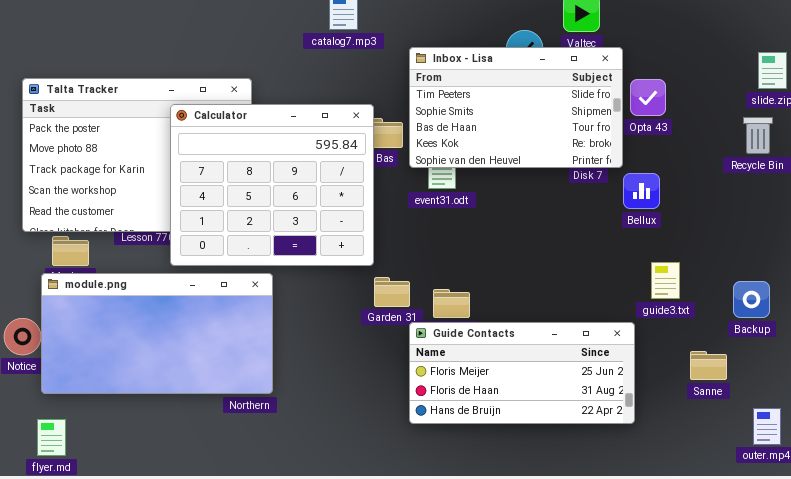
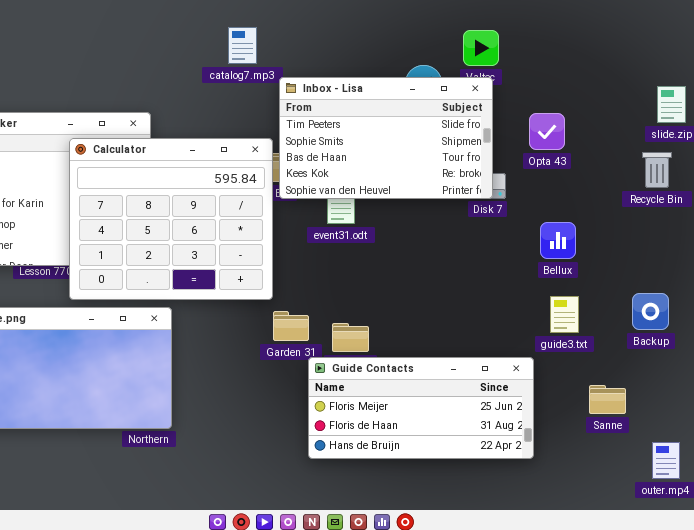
Inbox - Lisa: [409,47,623,168] -> [279,77,493,199], moved
Bellux: [623,173,660,209] -> [540,222,576,259], moved
Backup: [733,281,770,318] -> [632,293,669,330], moved

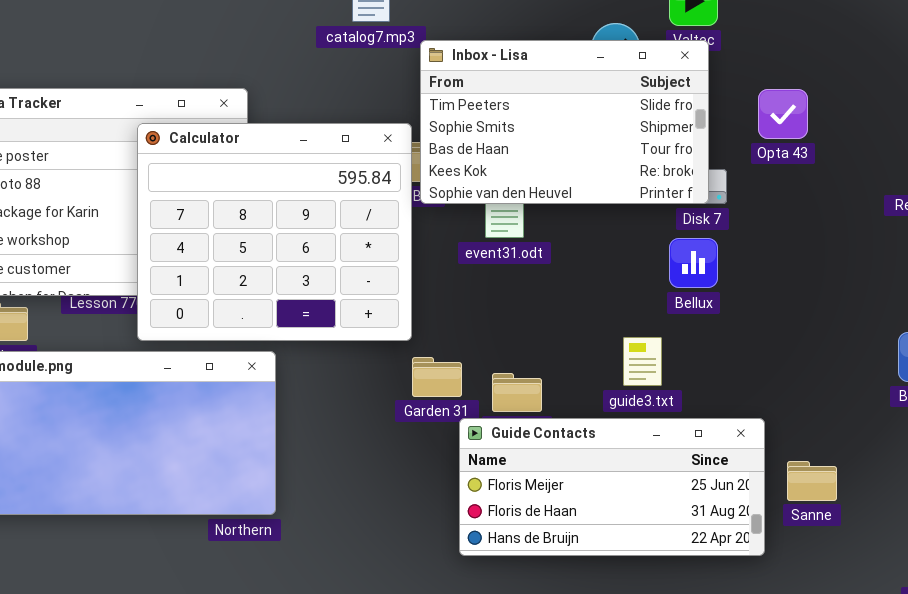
Bellux: [540,222,576,259] -> [669,238,718,288], moved
guide3.txt: [550,296,579,333] -> [623,337,662,386], moved
Sanne: [589,385,626,414] -> [787,461,837,501], moved

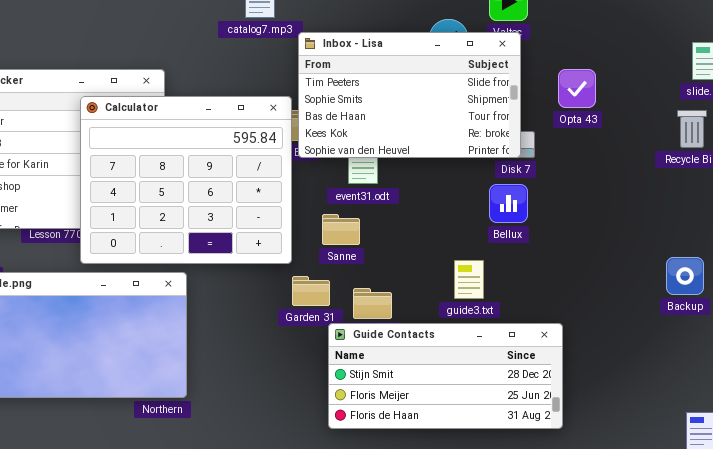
Guide Contacts: [459,418,765,556] -> [328,323,563,429], scrolled up 1 row
Sanne: [787,461,837,501] -> [322,214,360,245], moved

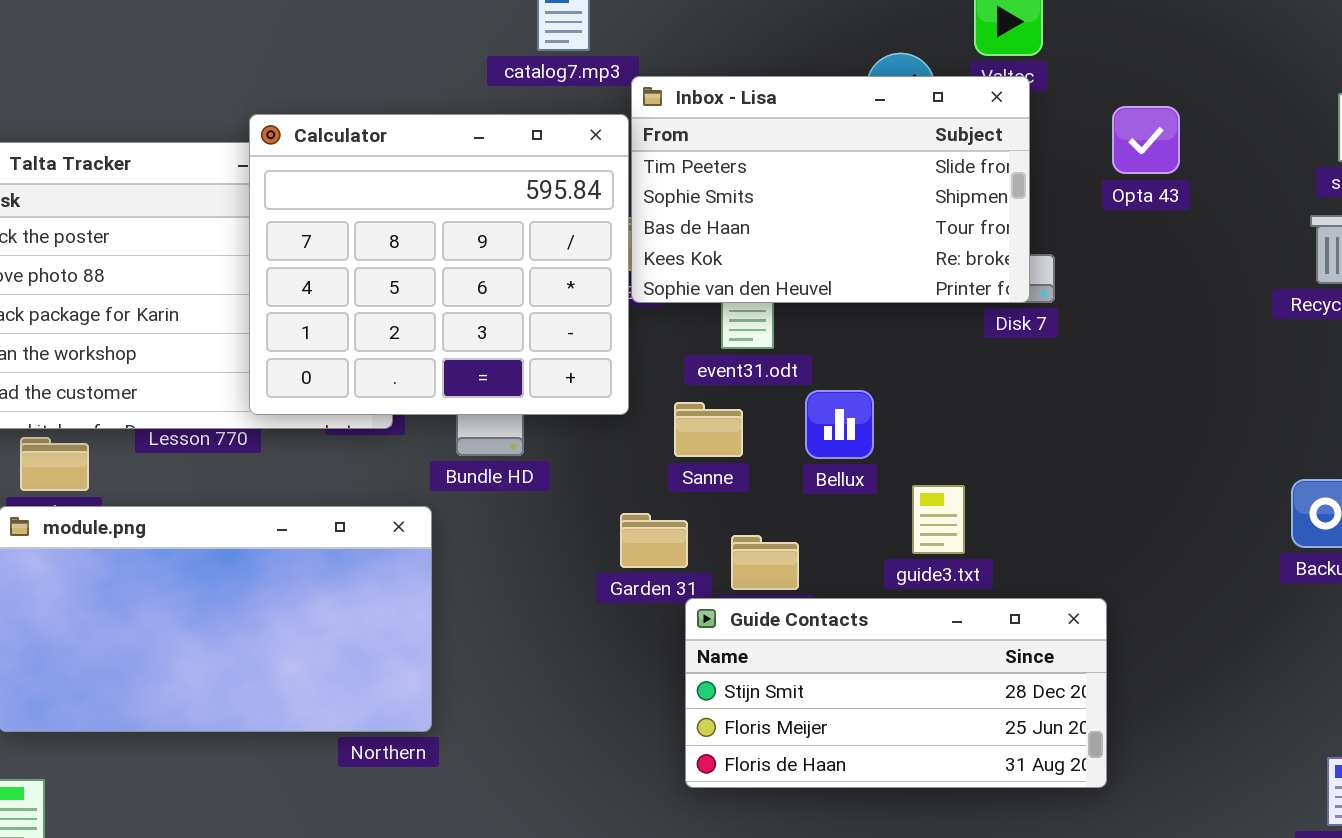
Opta 43: [558,69,596,108] -> [1112,106,1180,174], moved
Calculator: [80,96,292,264] -> [249,114,629,415], moved
Bellux: [489,184,528,223] -> [805,390,874,459], moved

